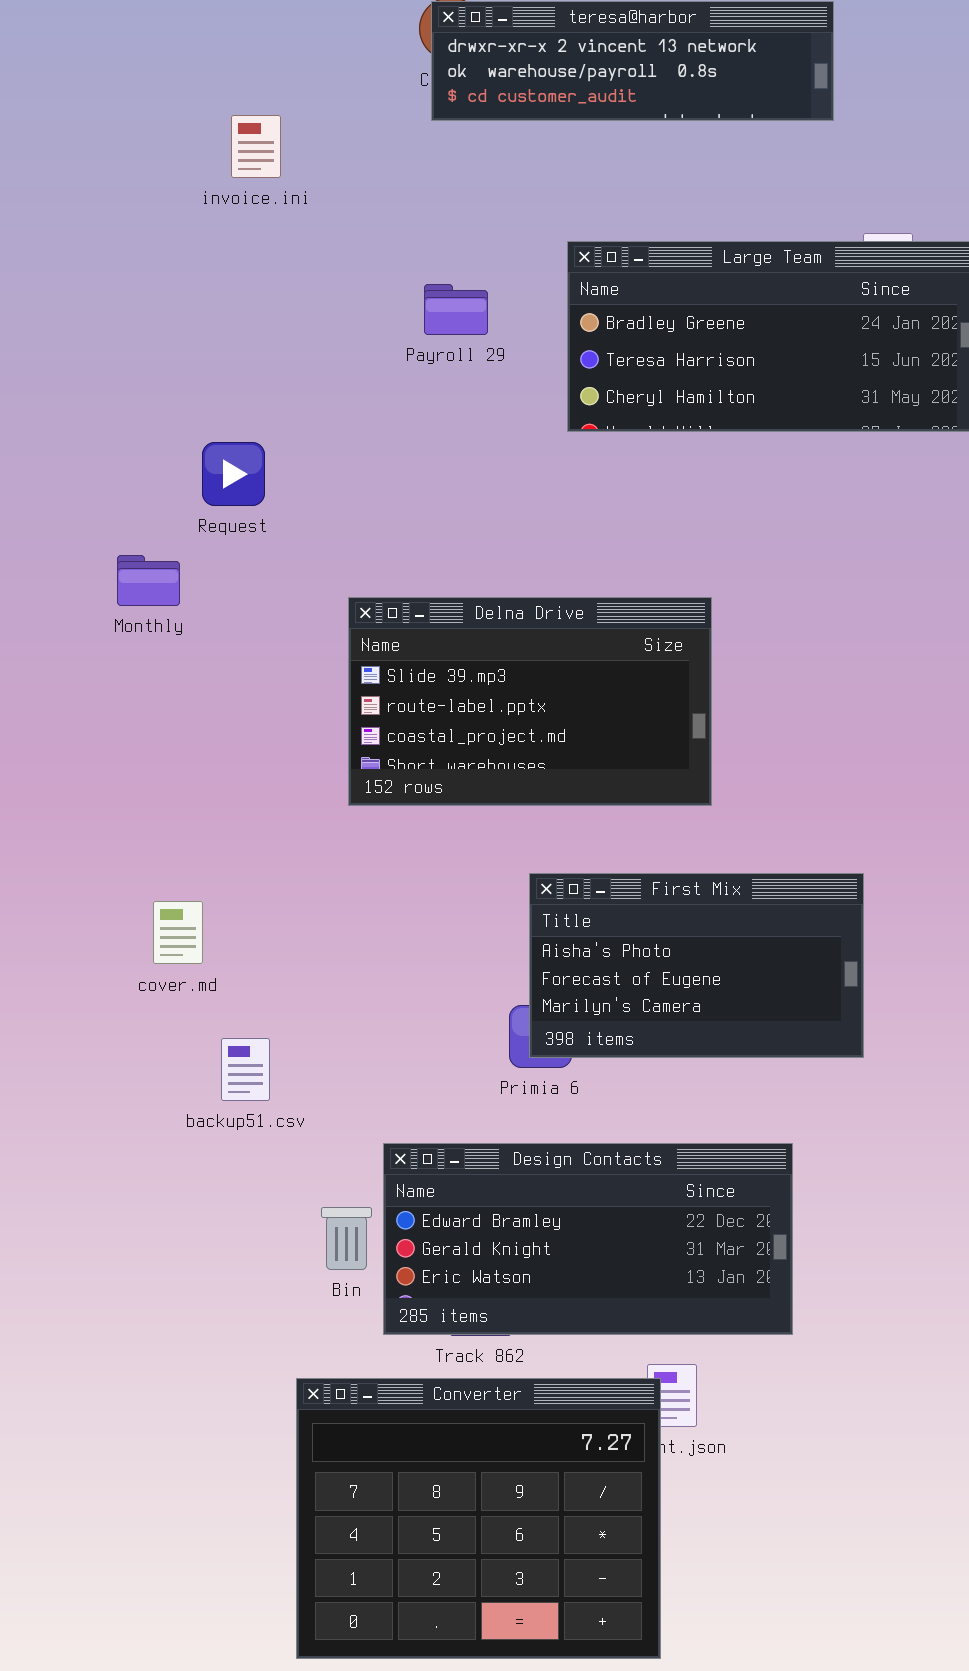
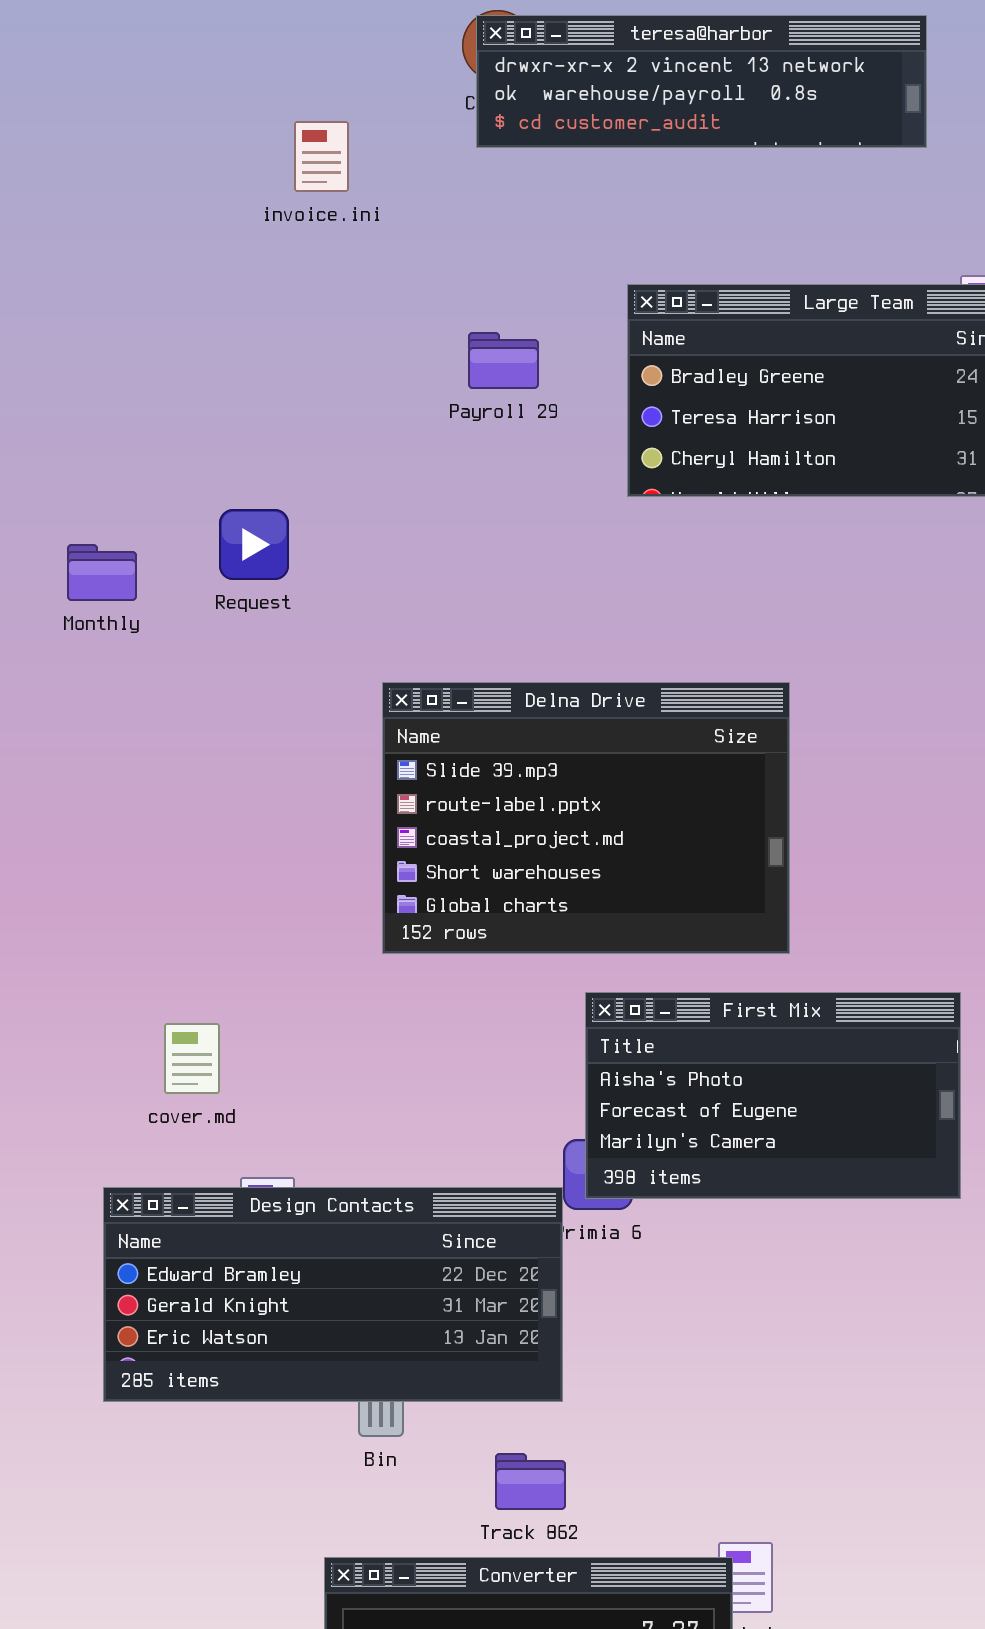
invoice.ini: [231,115,281,178] -> [294,121,349,192], moved
Monthly: [117,555,180,606] -> [67,544,137,601], moved
Delna Drive: [348,597,712,806] -> [382,682,790,954], resized
Design Contacts: [383,1143,793,1335] -> [103,1187,563,1402], moved

